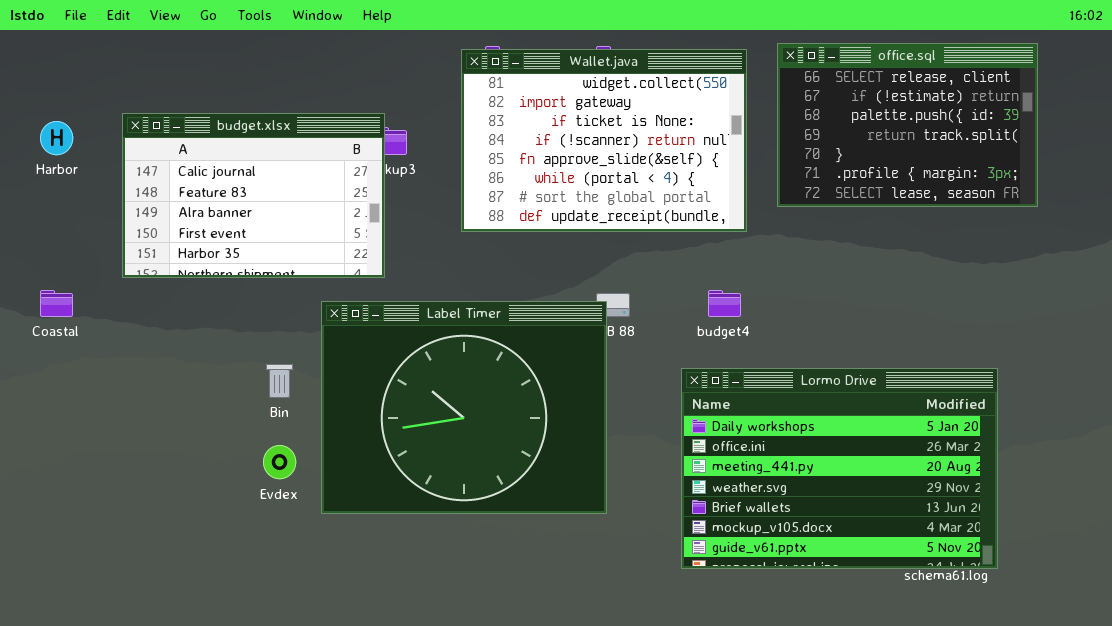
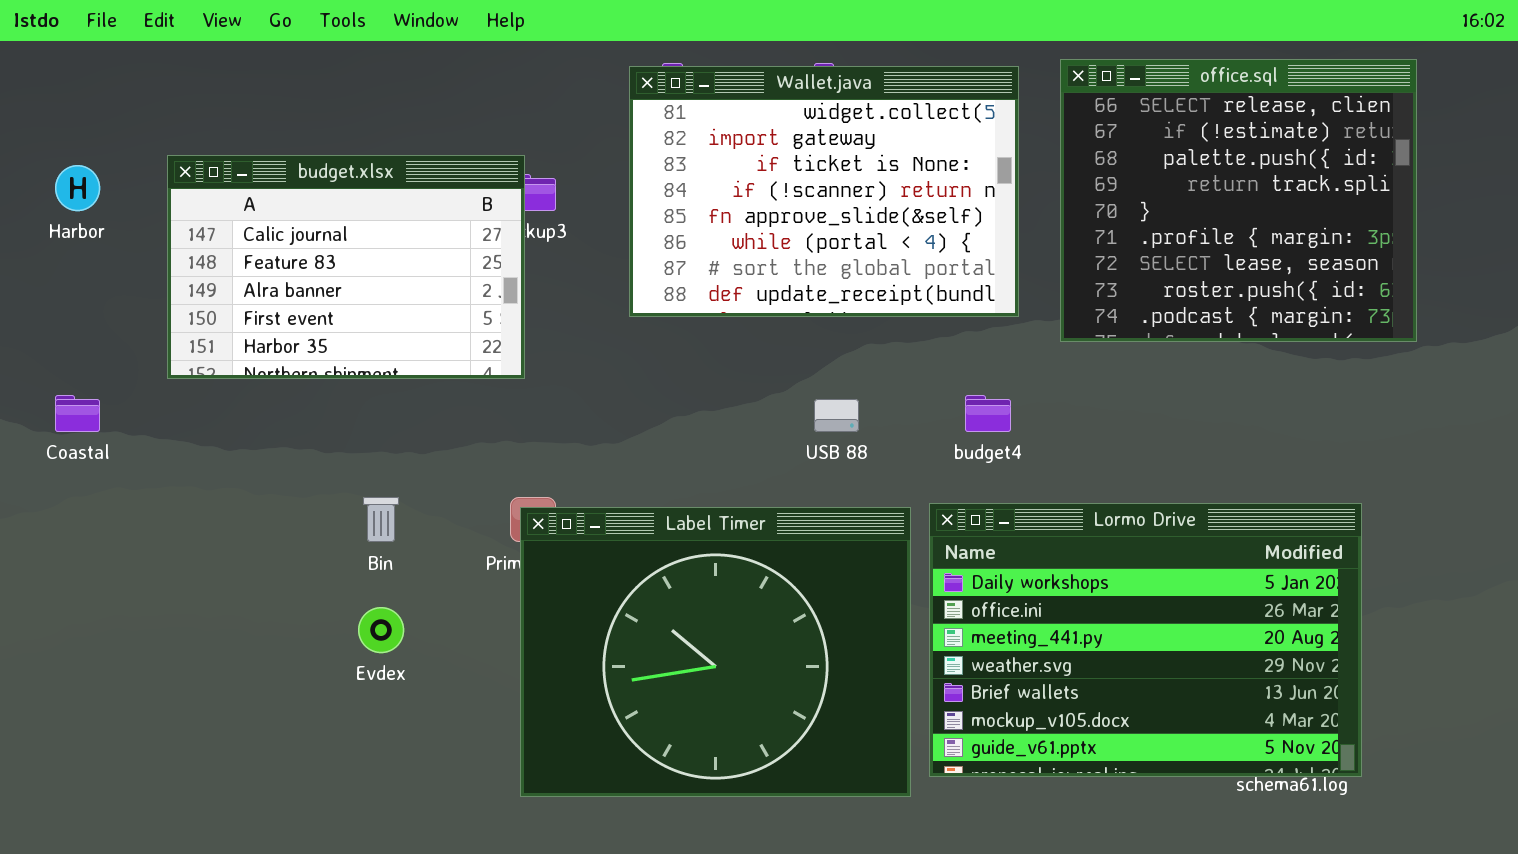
office.sql: [777,43,1038,207] -> [1060,59,1417,342], resized
Label Timer: [321,301,607,514] -> [520,507,911,797], moved

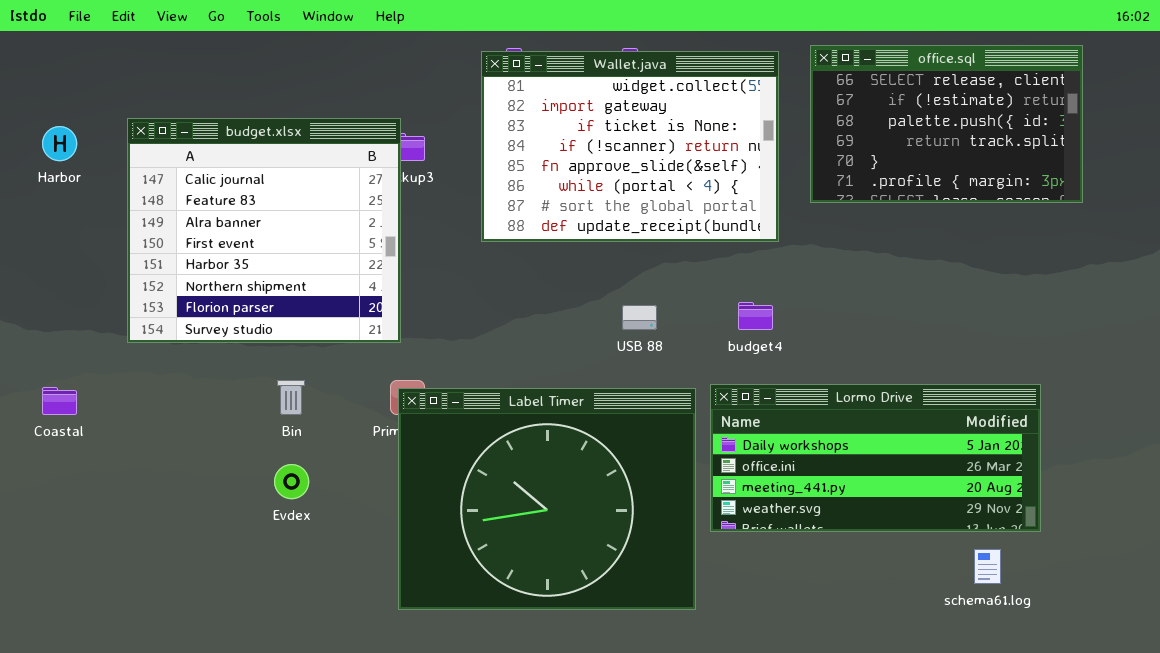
office.sql: [1060,59,1417,342] -> [810,45,1083,203], resized
budget.xlsx: [167,155,525,379] -> [127,118,401,343], resized
Coastal: [55,395,100,432] -> [42,387,77,415], moved
Lormo Drive: [929,503,1362,777] -> [710,384,1041,532], resized

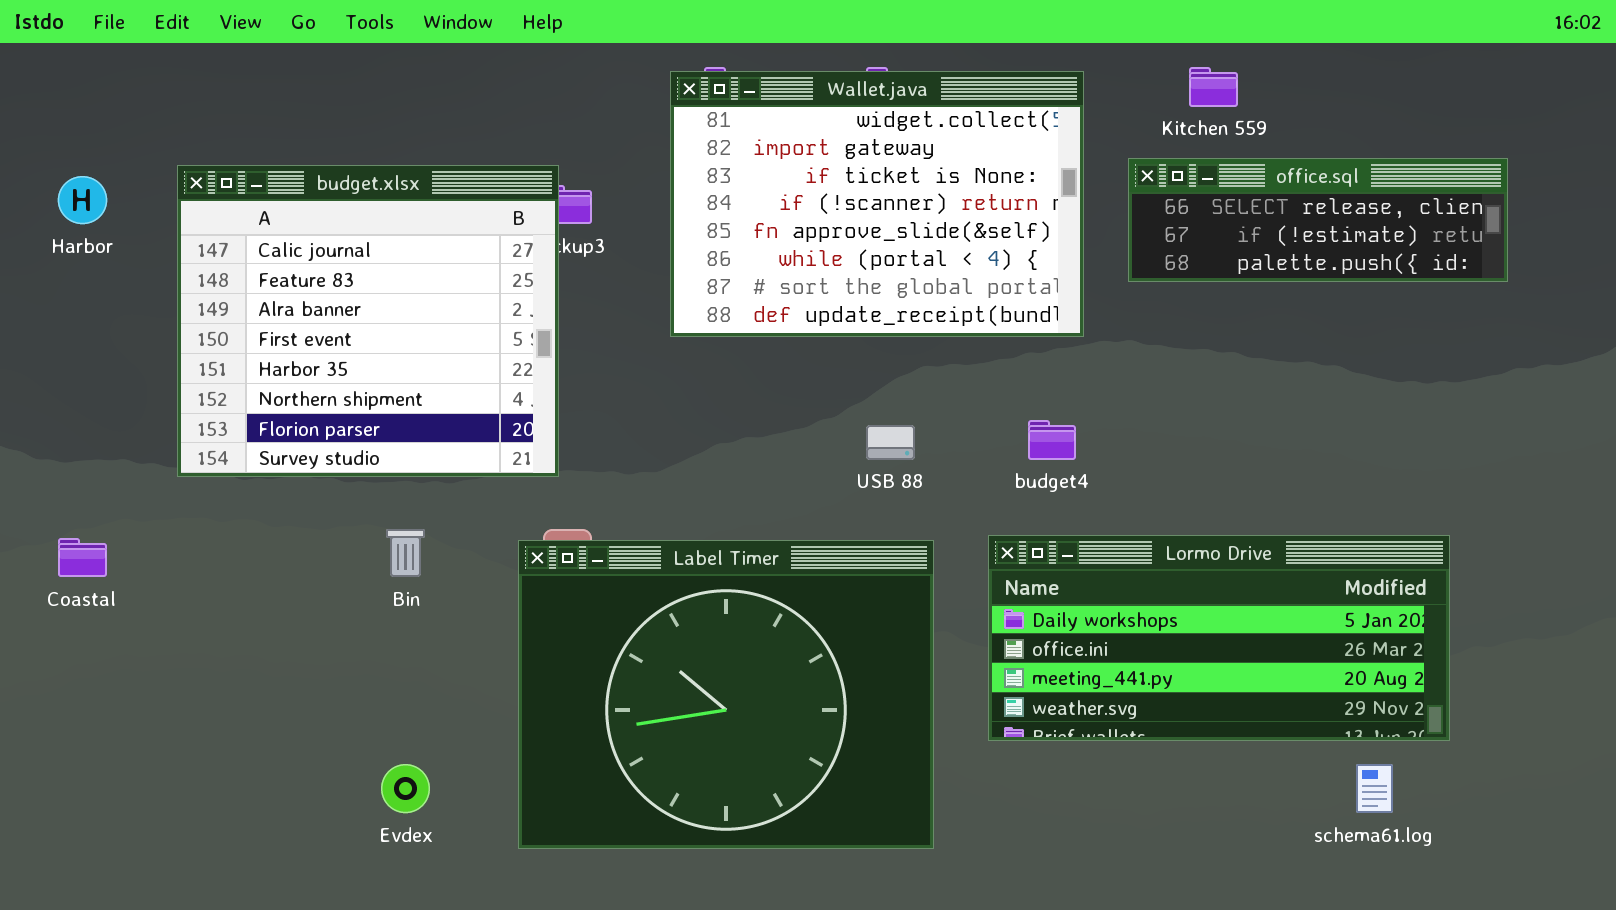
office.sql: [810,45,1083,203] -> [1128,158,1508,282], resized
Label Timer: [398,388,696,610] -> [518,540,934,849], moved
Evdex: [274,464,309,499] -> [381,764,430,813], moved

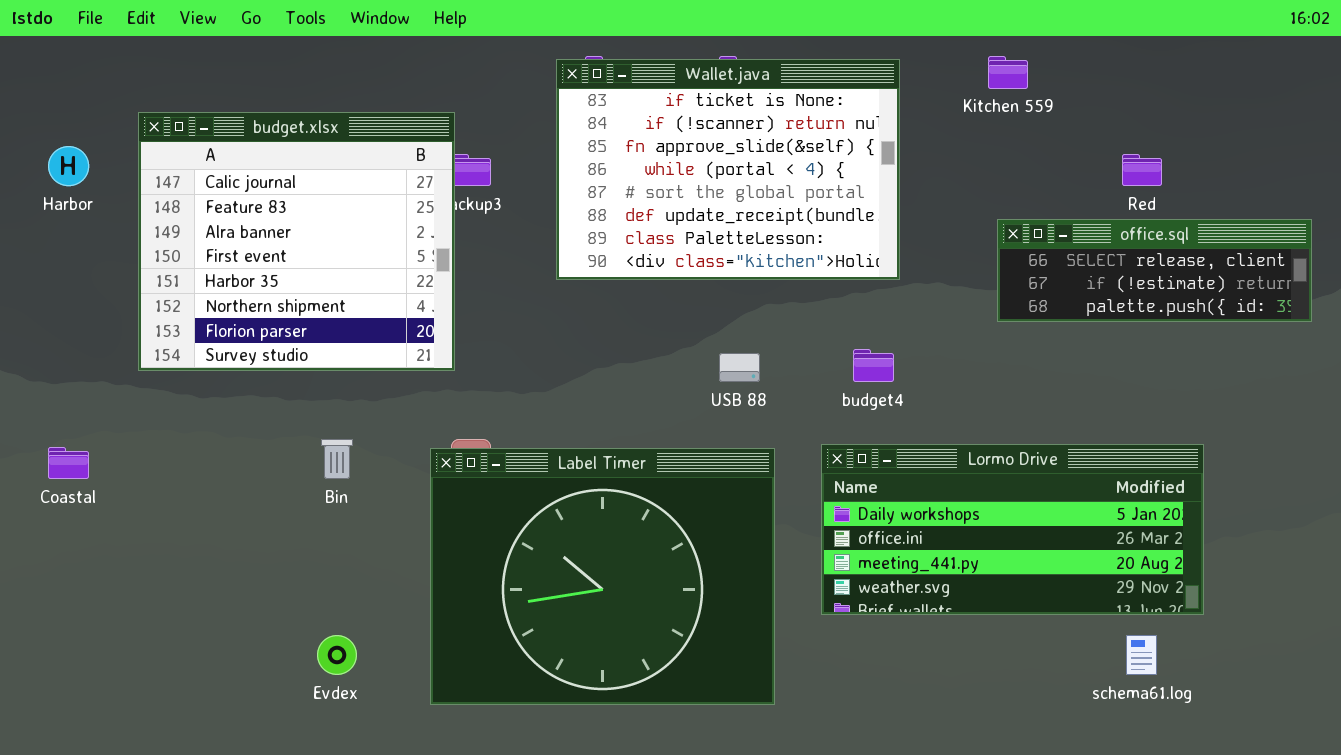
Wallet.java: [670,71,1084,337] -> [556,59,900,280], scrolled down 2 rows
office.sql: [1128,158,1508,282] -> [997,219,1312,322], moved
budget.xlsx: [177,165,559,477] -> [138,112,455,371], moved

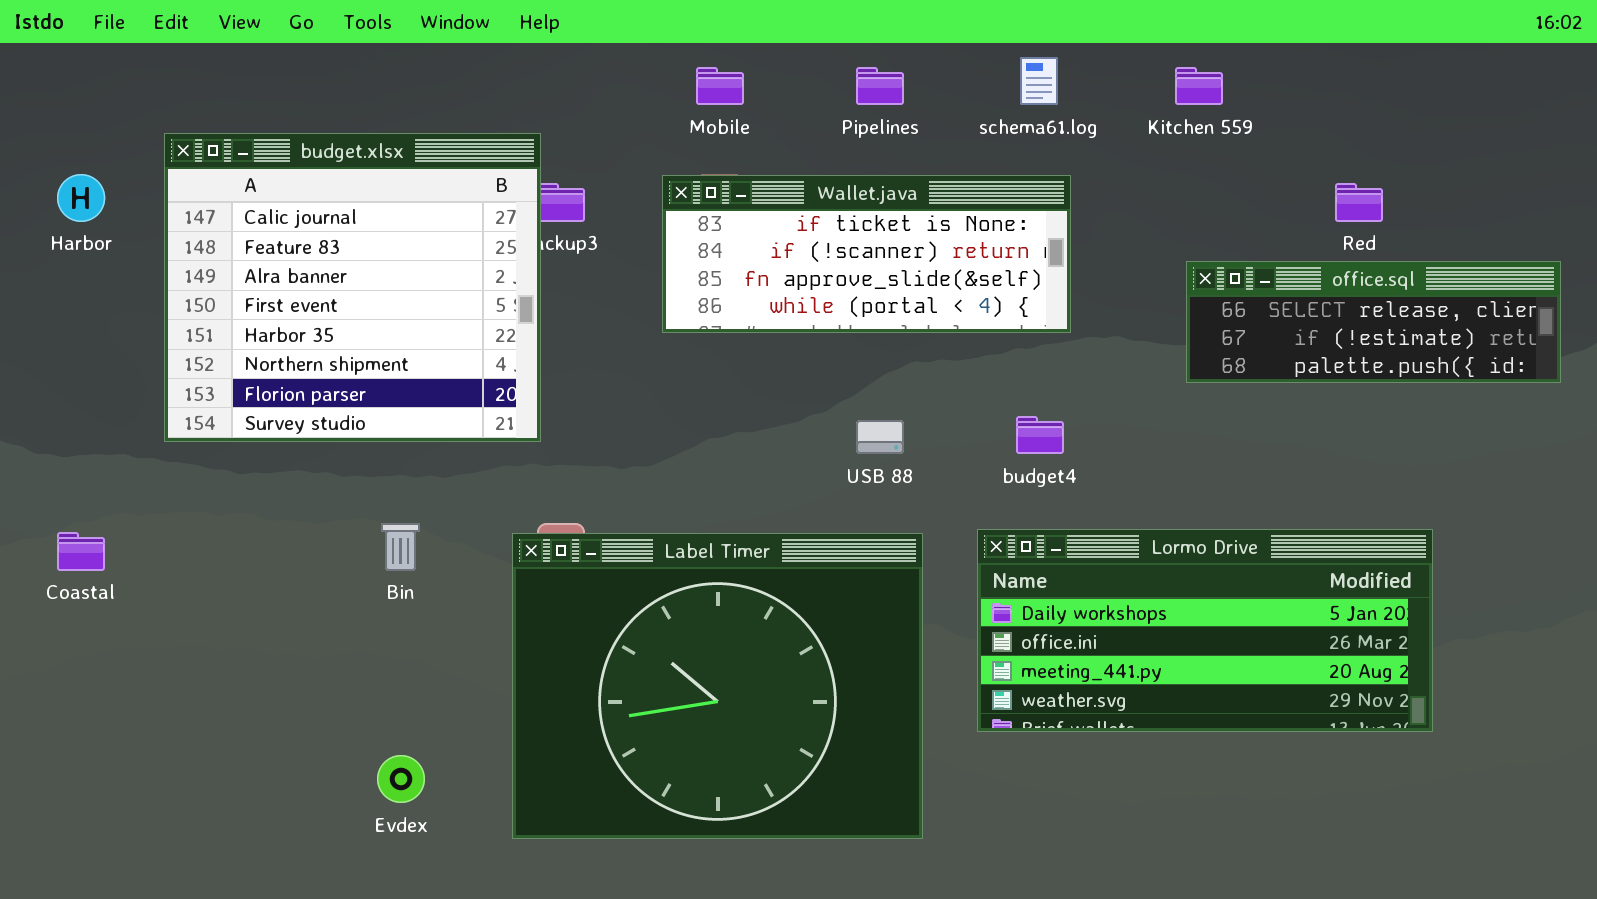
Wallet.java: [556,59,900,280] -> [662,175,1071,333], resized
schema61.log: [1126,635,1157,675] -> [1020,57,1058,105], moved

